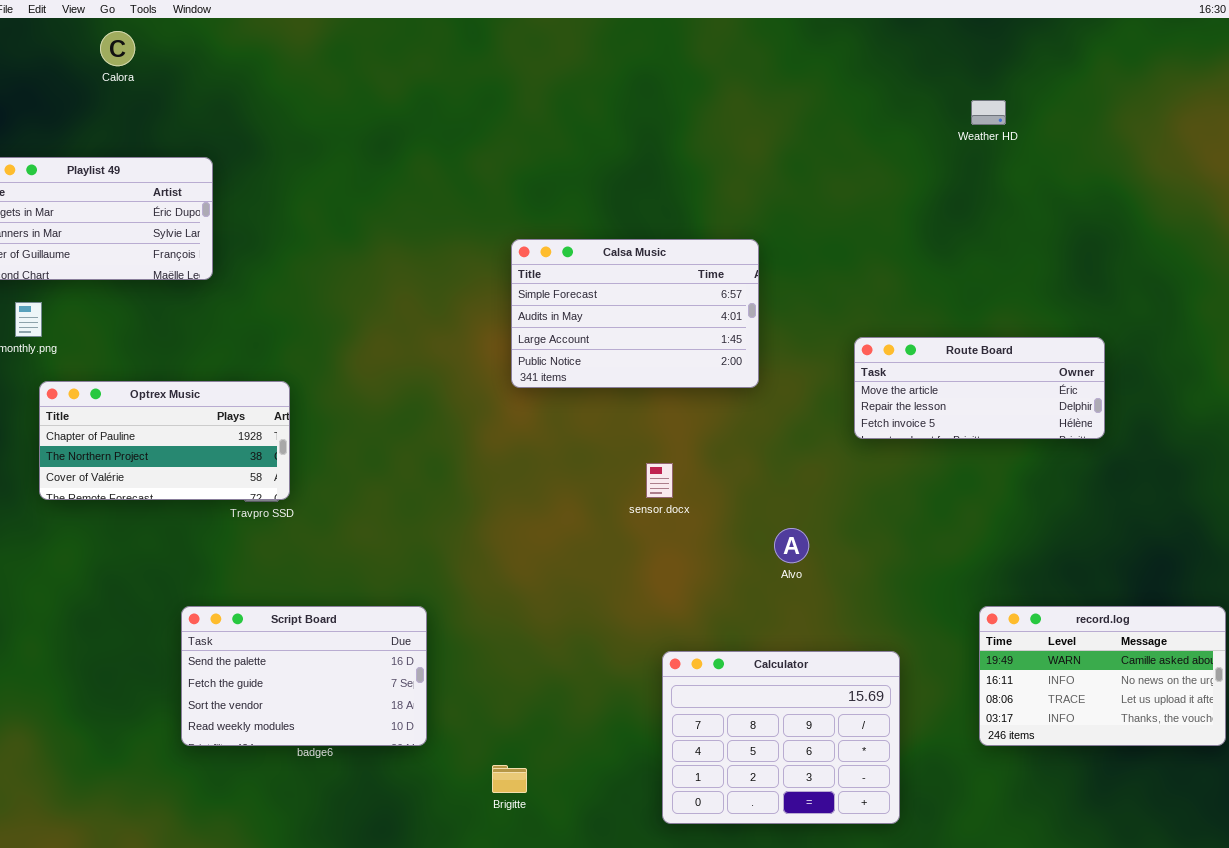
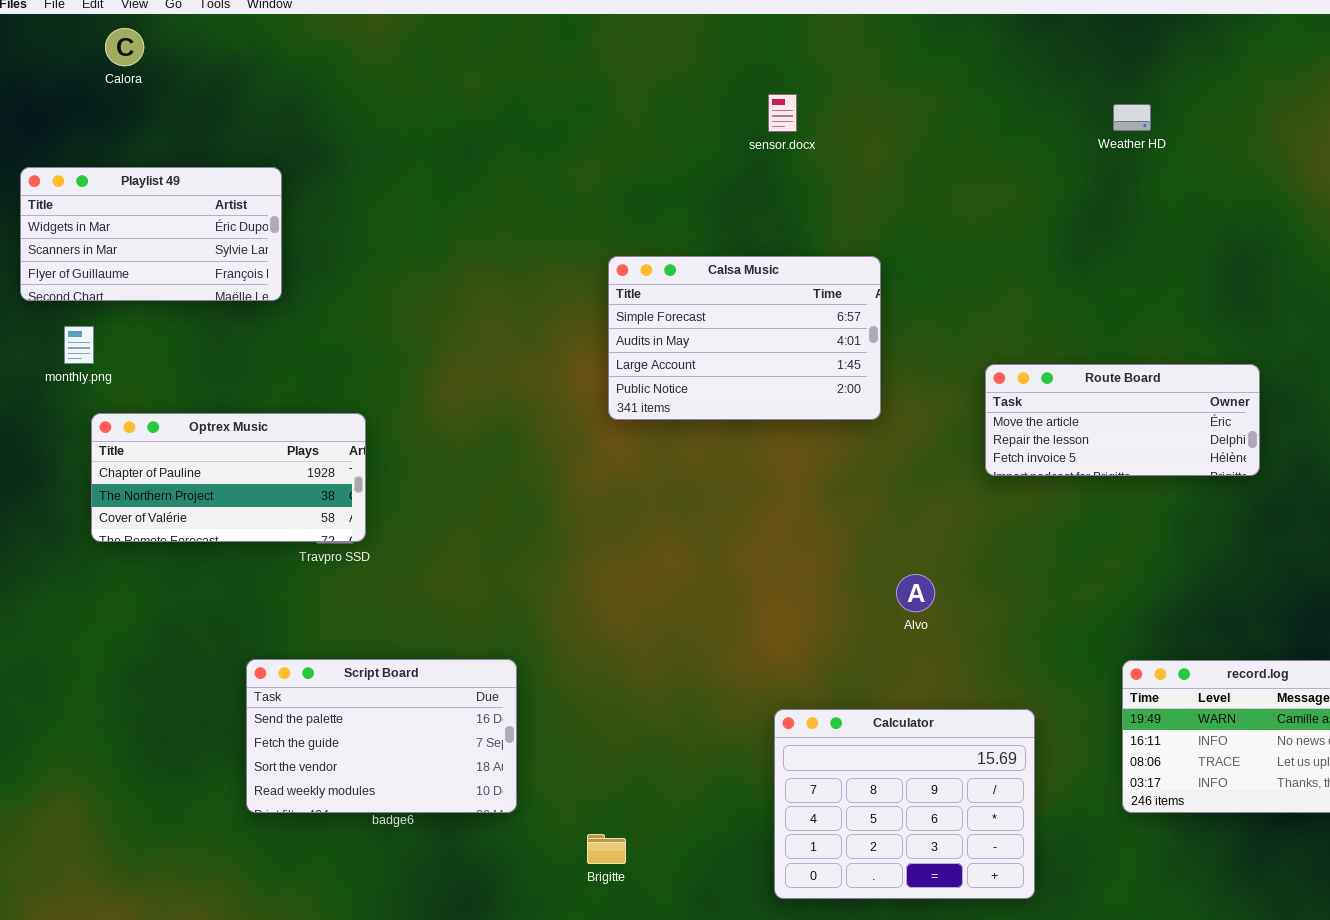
Calora: [100,31,135,66] -> [105,28,144,66], moved
sensor.docx: [646,463,673,498] -> [768,94,797,132], moved

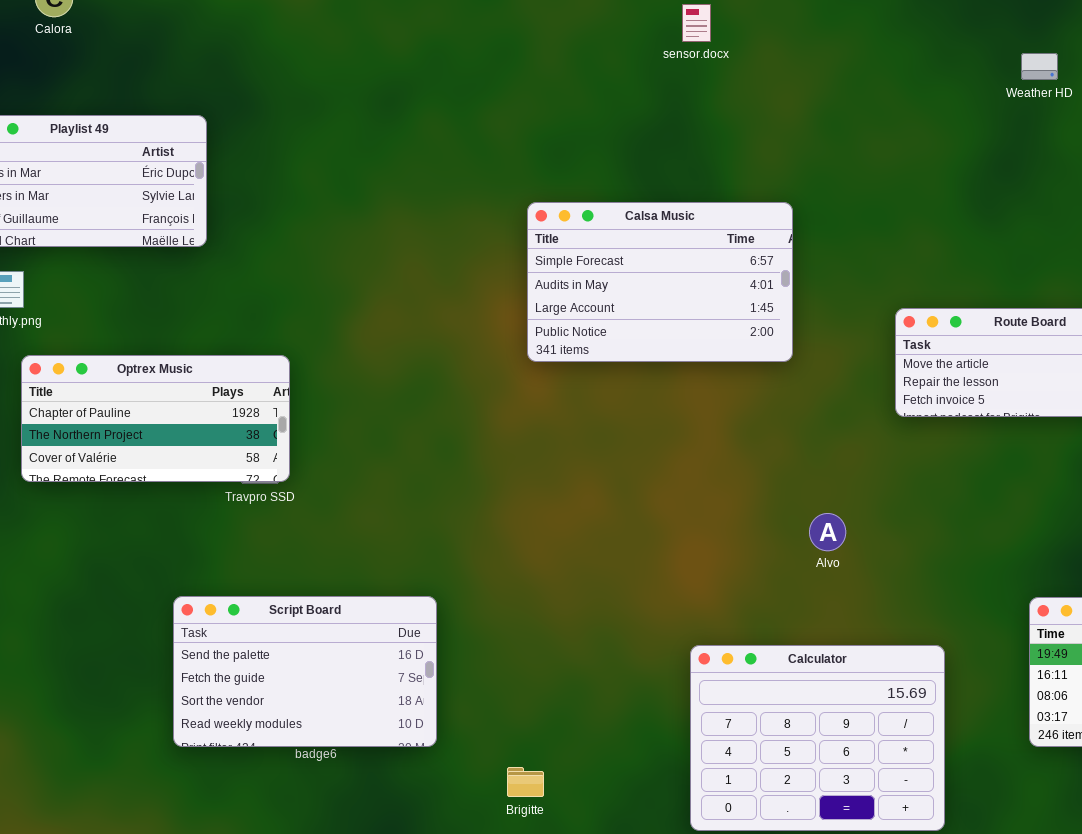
sensor.docx: [768,94,797,132] -> [682,4,711,42], moved

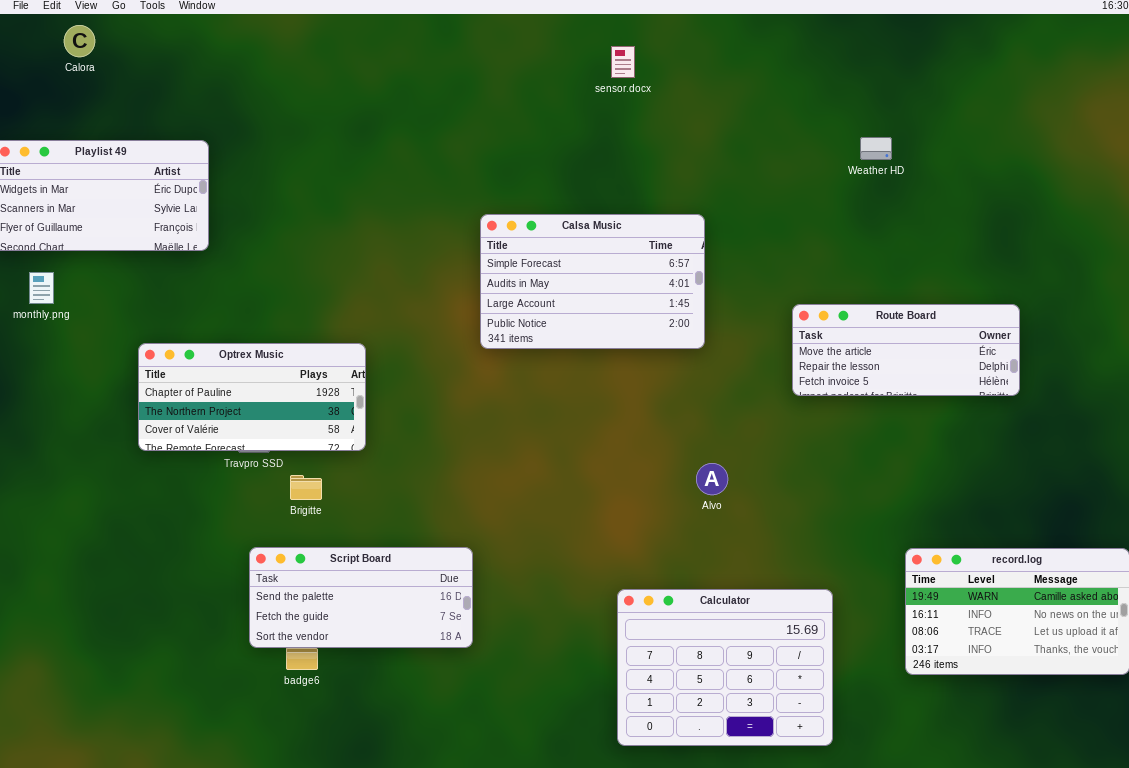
Weather HD: [1021,53,1058,80] -> [860,137,892,160], moved
Optrex Music: [21,355,290,482] -> [138,343,366,451], moved
Alvo: [809,513,846,551] -> [696,463,728,495], moved
Script Board: [173,596,437,747] -> [249,547,473,648], moved, resized
Brigitte: [507,767,544,797] -> [290,475,322,500], moved

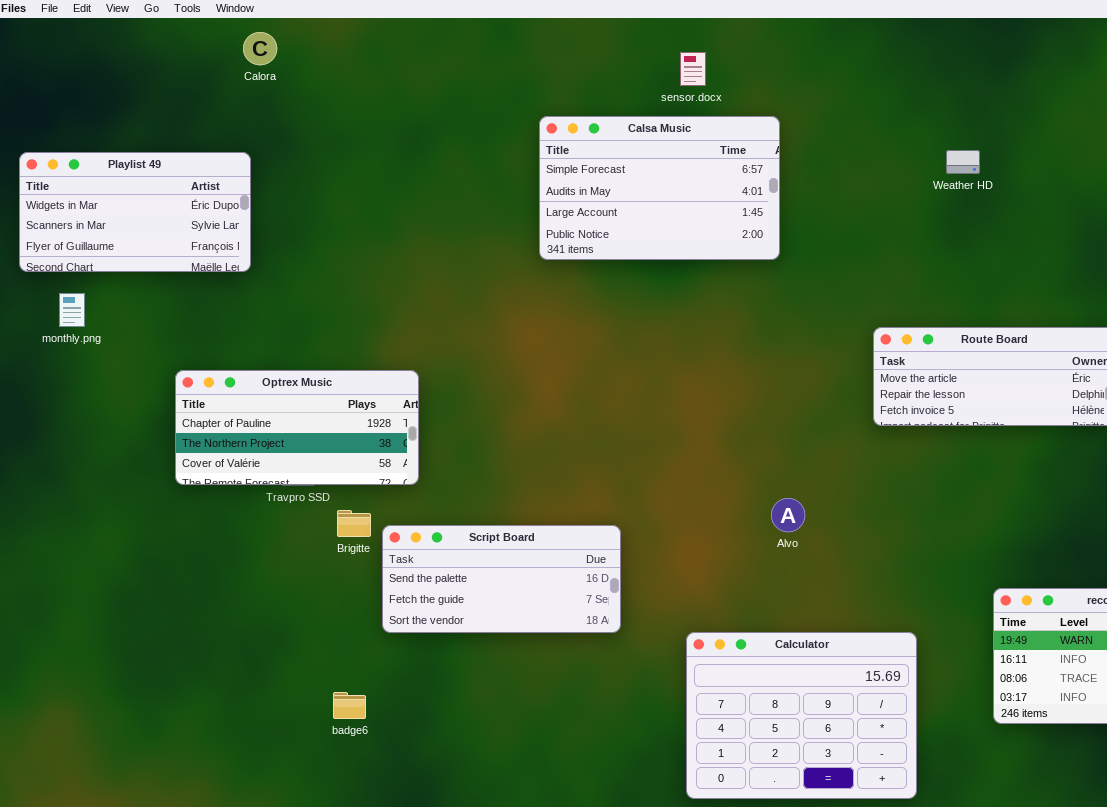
Calora: [64,25,95,57] -> [243,32,277,65], moved
Calsa Music: [480,214,705,349] -> [539,116,780,260], moved
Script Board: [249,547,473,648] -> [382,525,621,633], moved

